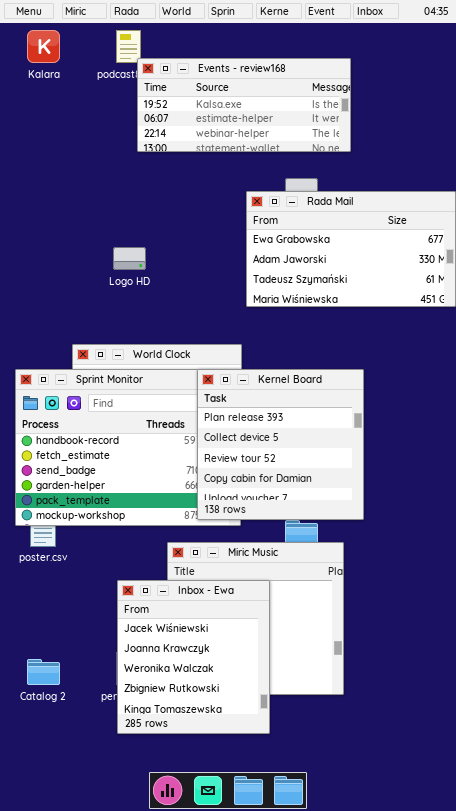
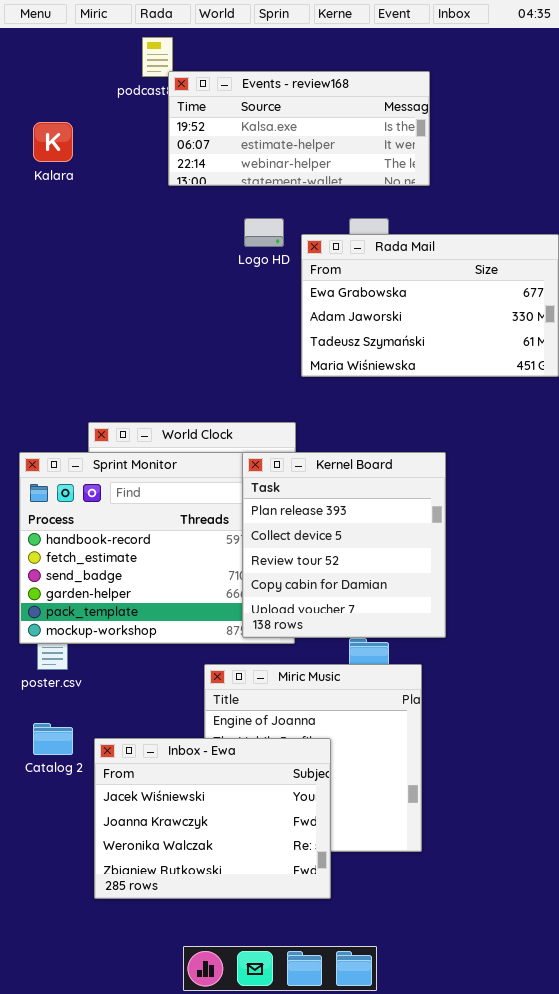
Kalara: [27,30,60,63] -> [33,122,73,162], moved
Logo HD: [113,247,146,270] -> [244,218,284,247], moved
Inbox - Ewa: [117,580,270,734] -> [94,738,331,899], resized
Catalog 2: [27,659,60,685] -> [33,723,73,755], moved

